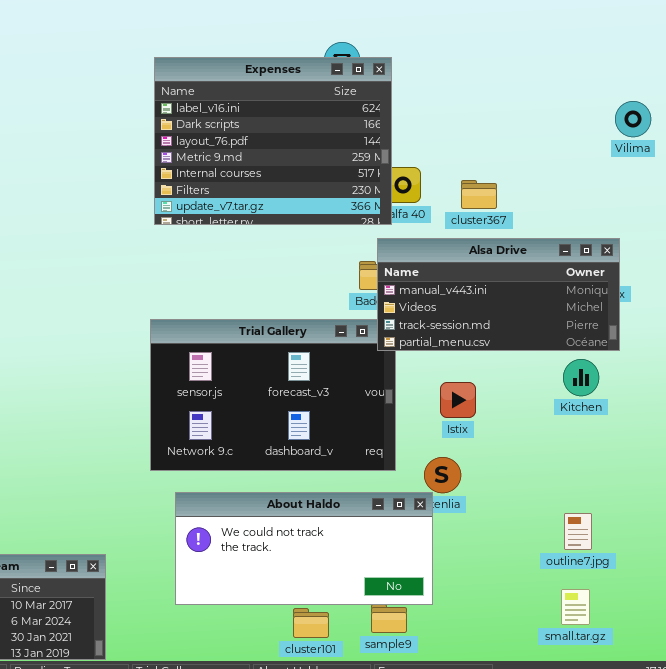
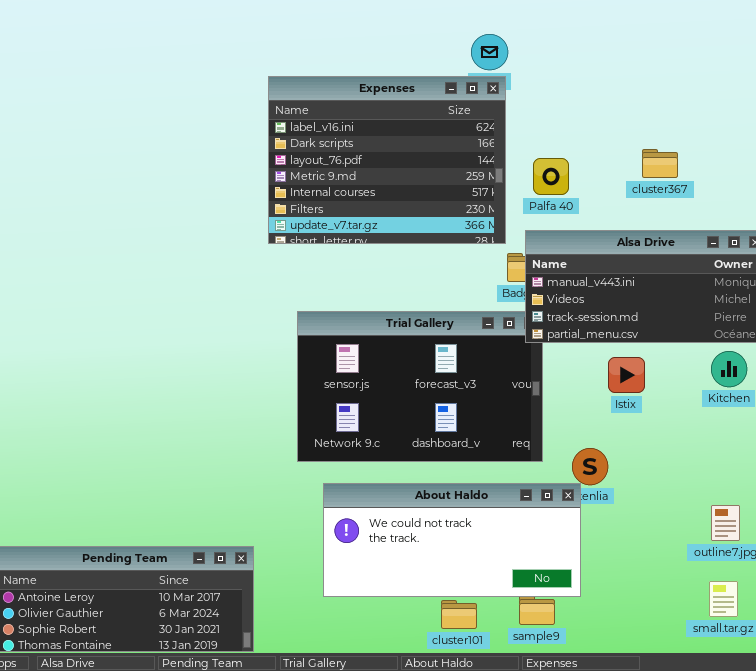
Expenses: [154,57,392,225] -> [268,76,506,244], moved
cluster367: [461,180,497,209] -> [642,149,678,178], moved
Istix: [440,382,476,418] -> [608,357,645,393], moved

